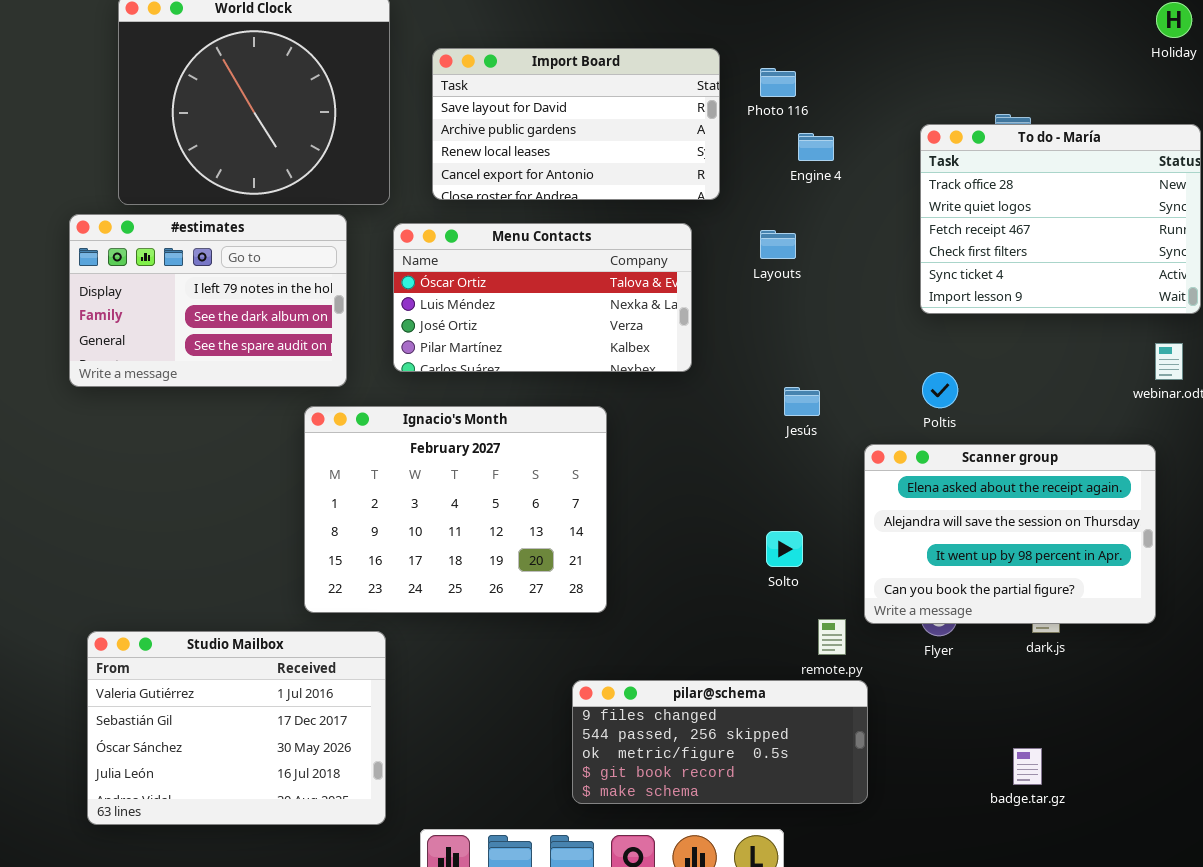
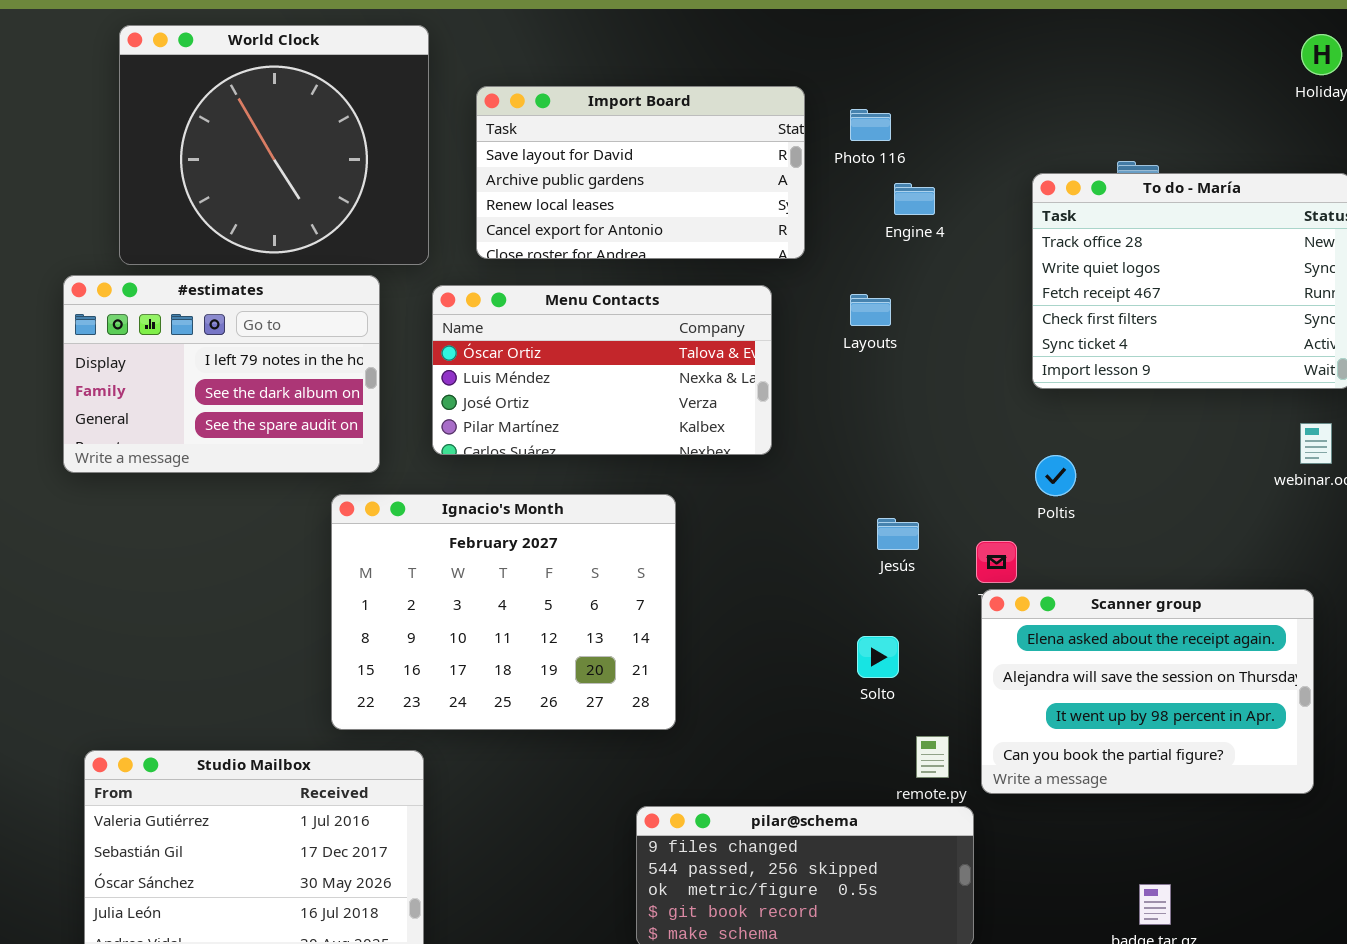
Jesús: [784,387,820,416] -> [877,518,919,550], moved
Scanner group: [864,444,1156,624] -> [981,589,1314,794], moved

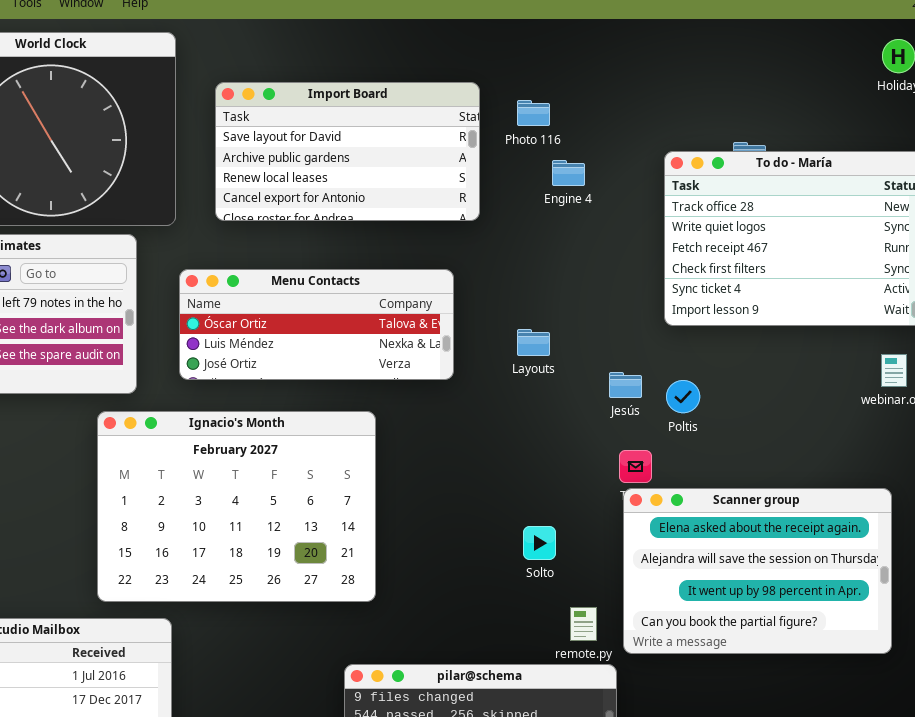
Menu Contacts: [432,285,772,455] -> [179,269,454,380], resized
Layouts: [850,294,891,326] -> [517,329,550,356], moved
Jesús: [877,518,919,550] -> [609,372,642,398], moved

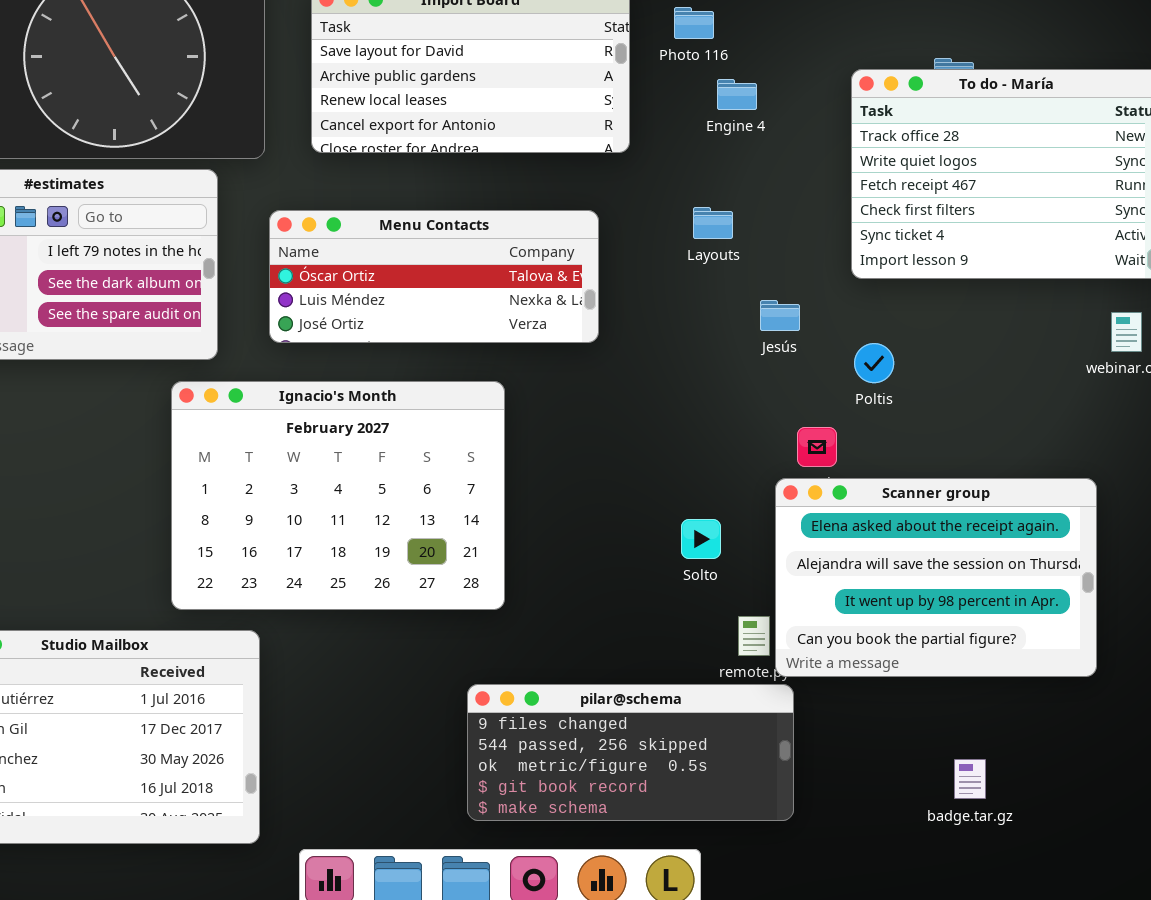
Layouts: [517,329,550,356] -> [693,207,733,239], moved
Jesús: [609,372,642,398] -> [760,300,800,331], moved
Scanner group: [623,488,892,654] -> [775,478,1097,677], moved

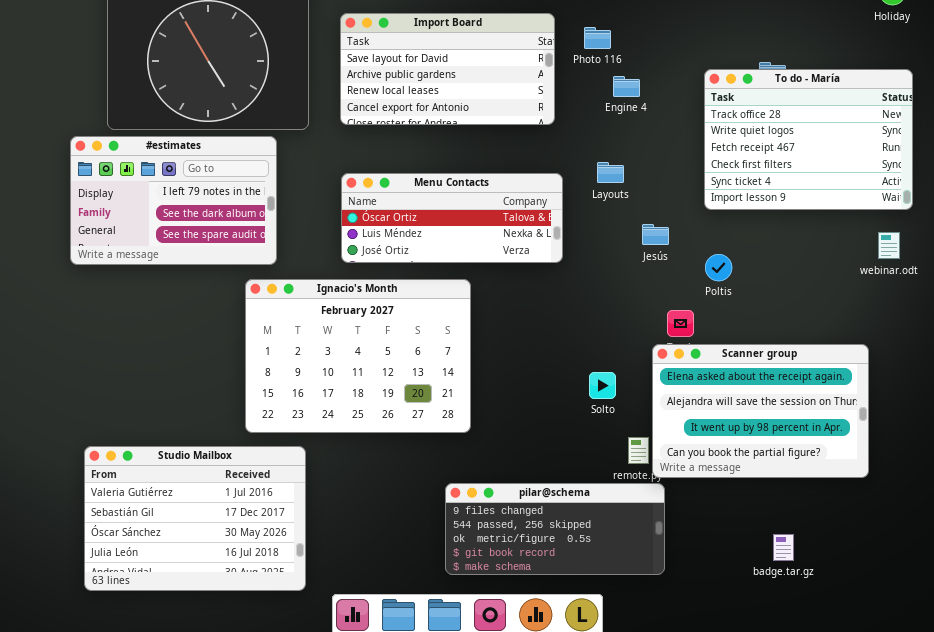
Menu Contacts: [269,210,599,343] -> [341,173,563,263], moved

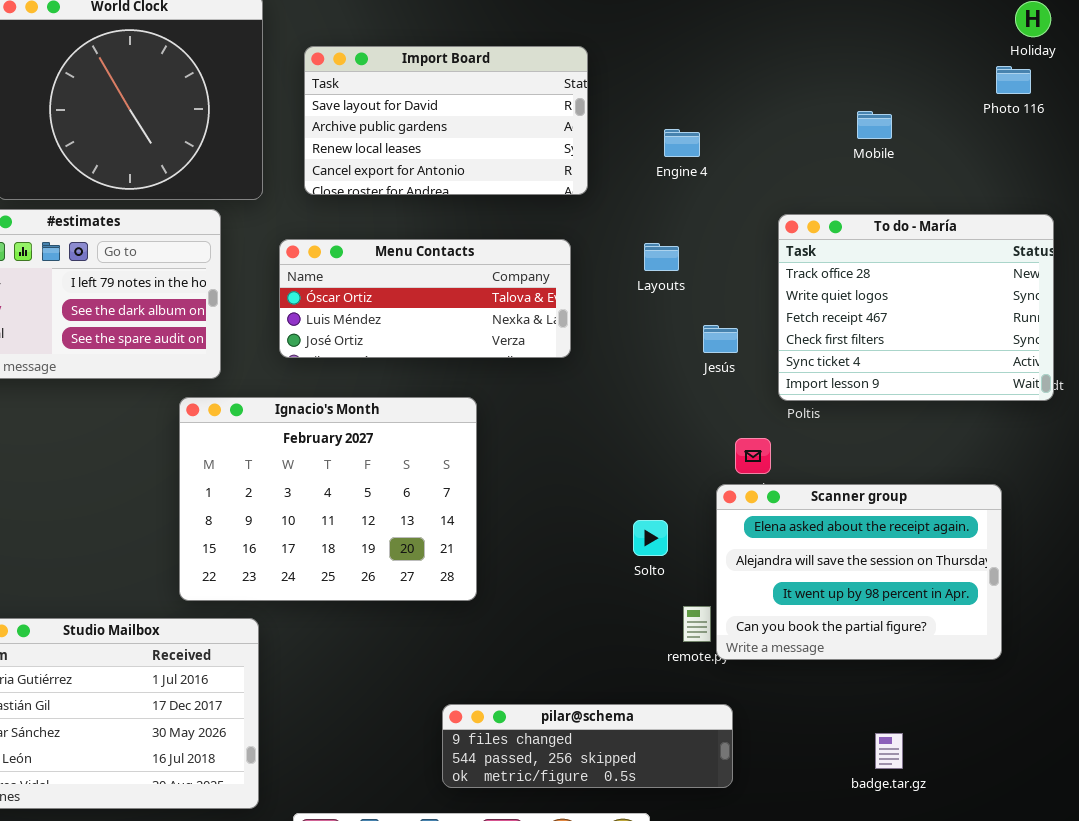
Photo 116: [584,27,611,49] -> [996,66,1031,94], moved
To do - María: [704,69,913,210] -> [778,214,1054,401], moved
Menu Contacts: [341,173,563,263] -> [279,239,571,358], moved
pilar@schema: [445,483,665,575] -> [442,704,733,788], resized

